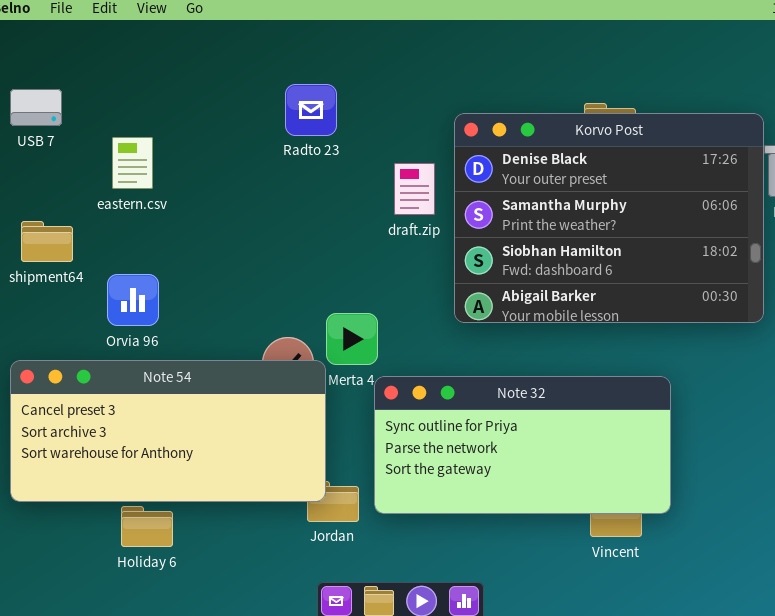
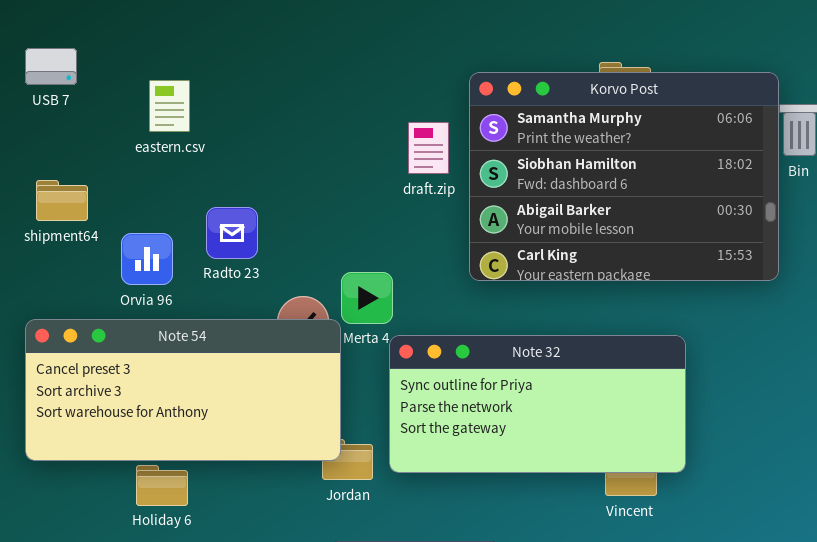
Radto 23: [285,84,337,136] -> [206,207,258,259], moved
Korvo Post: [454,113,764,323] -> [469,72,779,281], scrolled down 1 row
eastern.csv: [112,137,153,189] -> [149,80,190,132], moved

